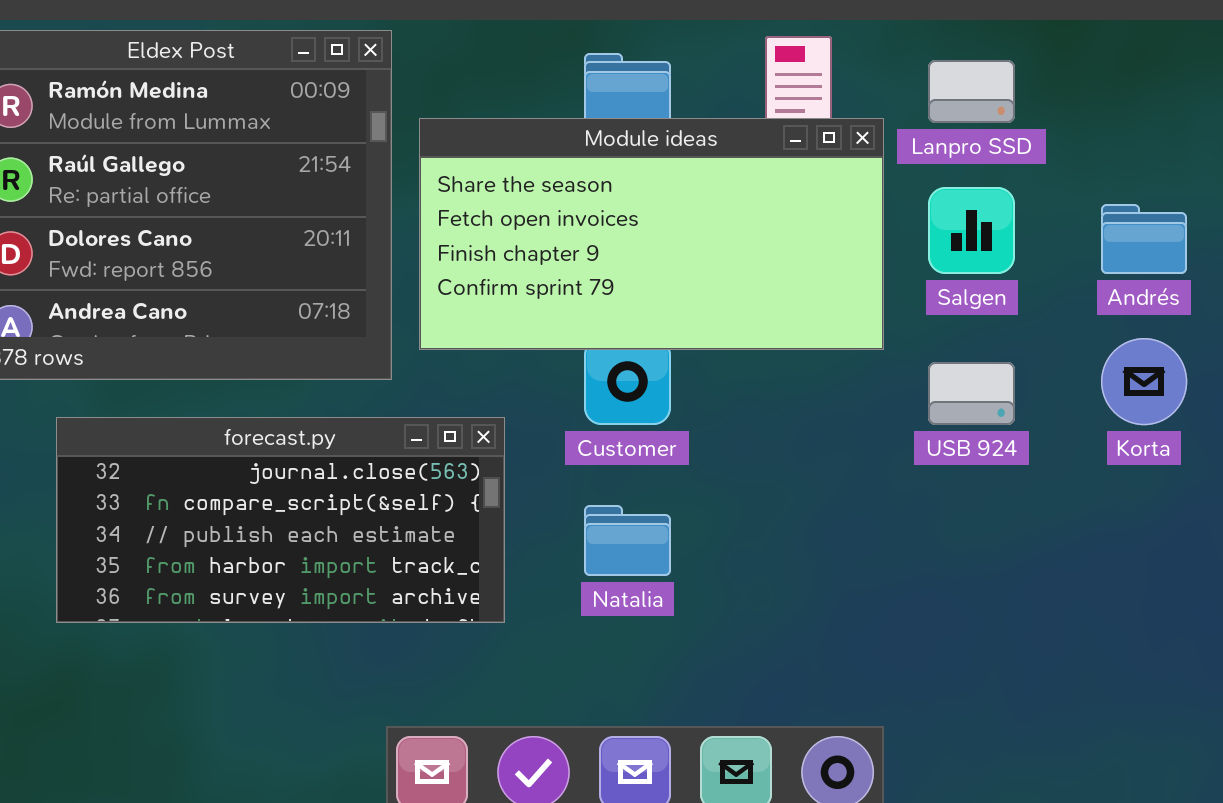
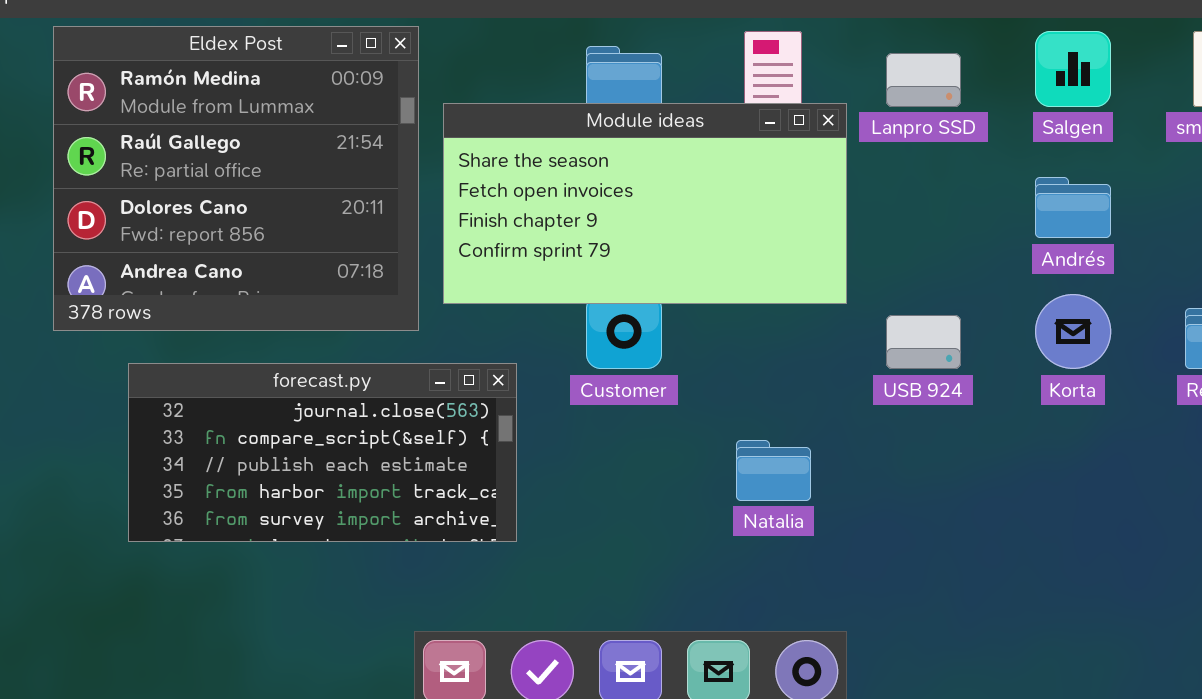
Salgen: [928,187,1015,274] -> [1035,31,1111,107], moved
Natalia: [584,505,671,576] -> [736,440,811,501], moved

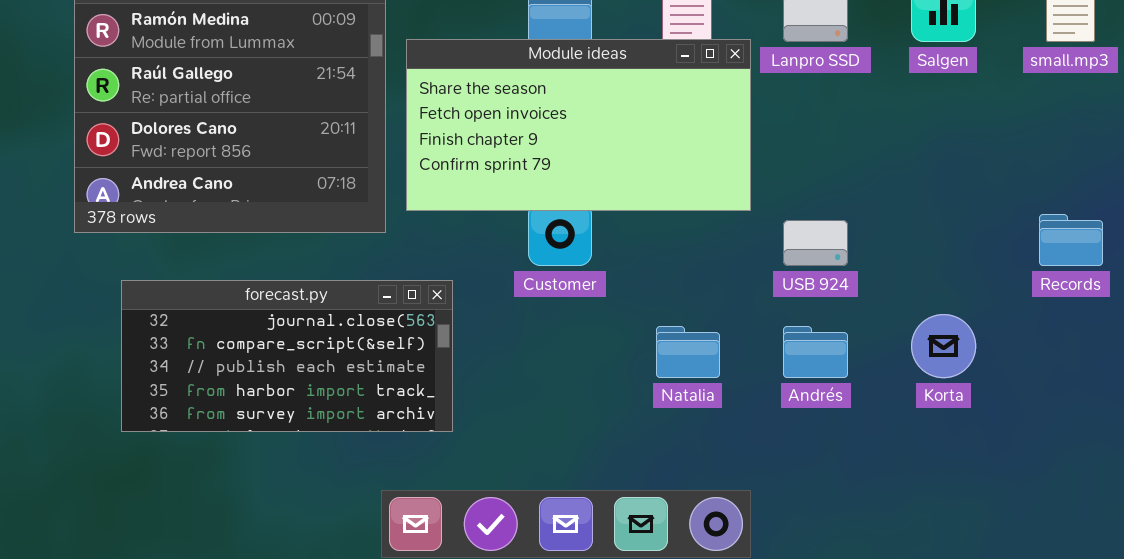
Andrés: [1035,177,1111,238] -> [783,326,848,378], moved
Korta: [1035,294,1111,369] -> [911,314,976,378], moved
forecast.py: [128,363,517,542] -> [121,280,453,432], moved

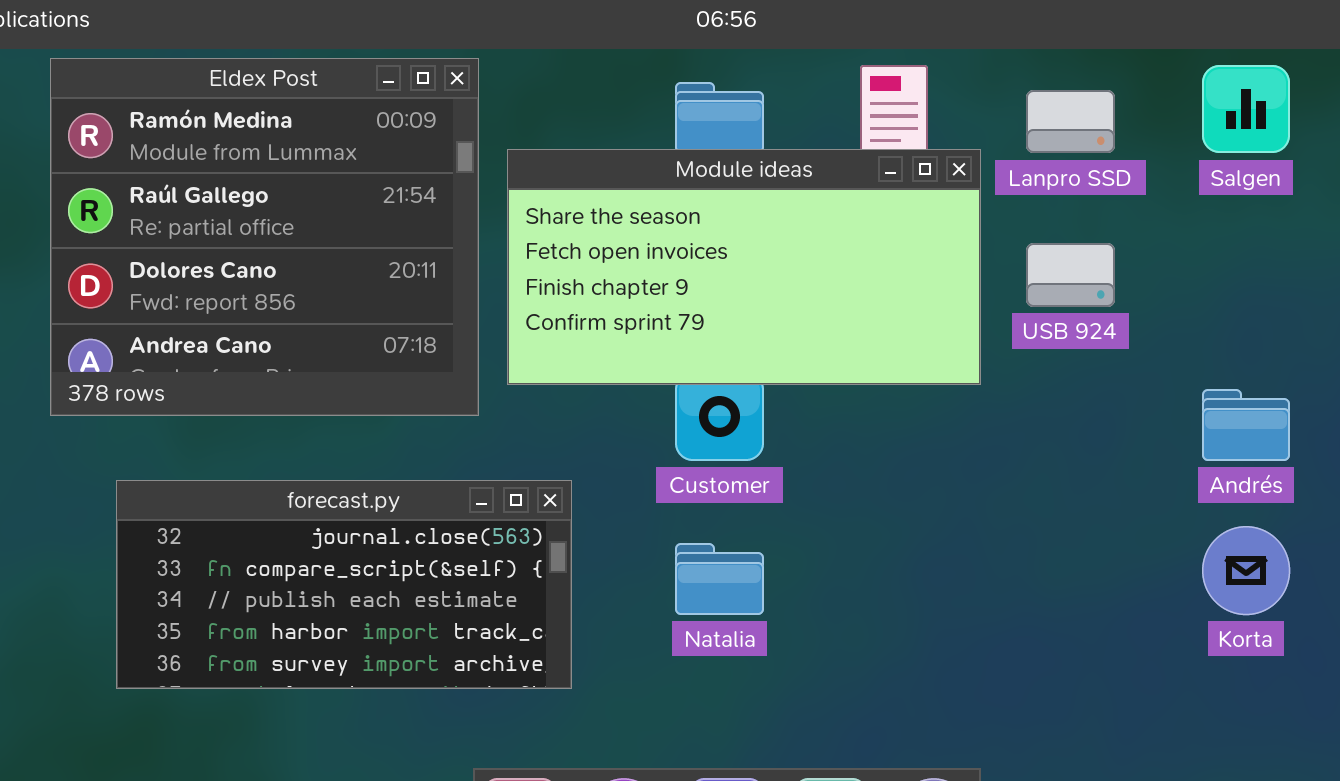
USB 924: [783,220,848,266] -> [1026,243,1115,307], moved
Natalia: [656,326,720,378] -> [675,543,764,615], moved
Andrés: [783,326,848,378] -> [1202,389,1290,461], moved

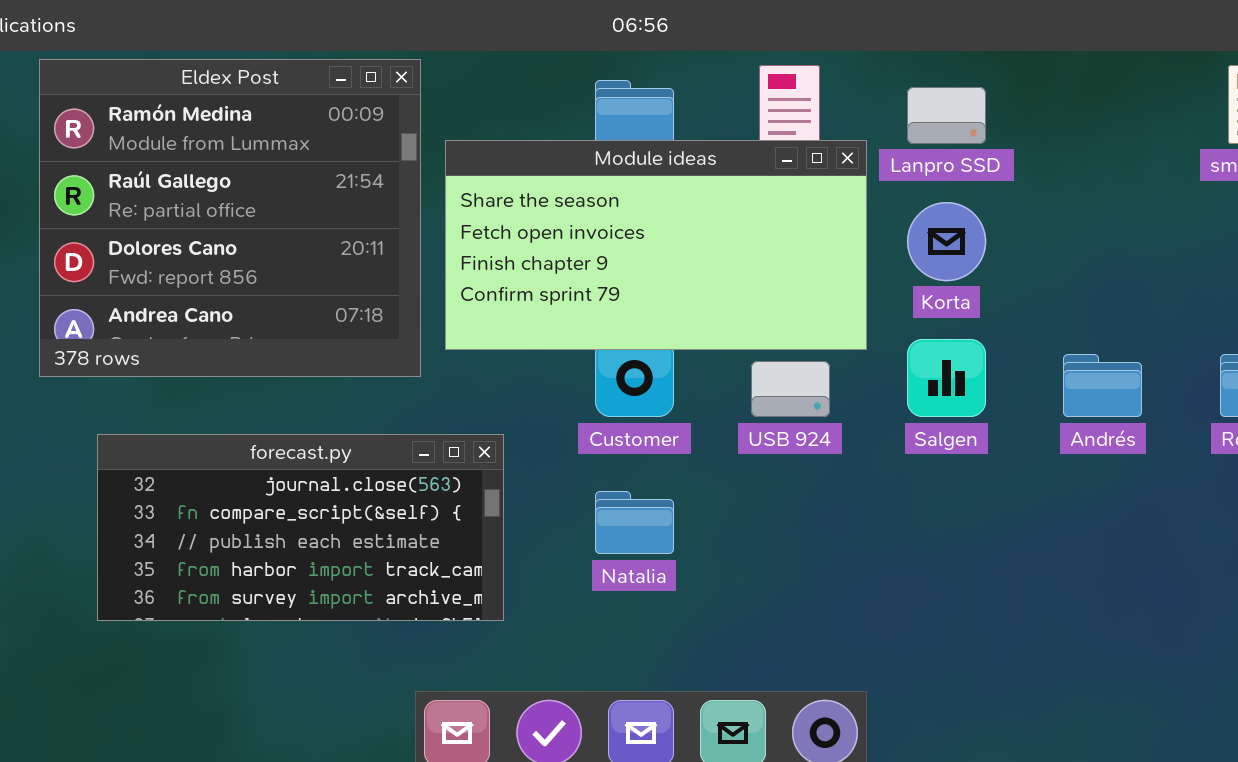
Salgen: [1202,65,1290,153] -> [907,339,986,417], moved
USB 924: [1026,243,1115,307] -> [751,361,830,417], moved
Korta: [1202,526,1290,615] -> [907,202,986,281], moved

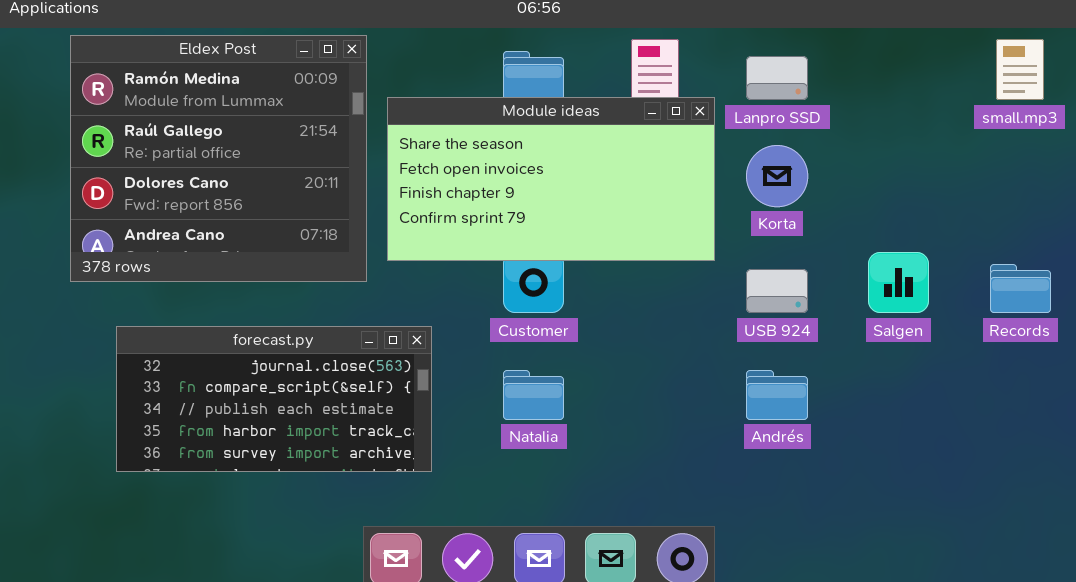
Salgen: [907,339,986,417] -> [868,252,929,313], moved
Andrés: [1063,354,1142,417] -> [746,370,808,420], moved
USB 924: [751,361,830,417] -> [746,269,808,313], moved

